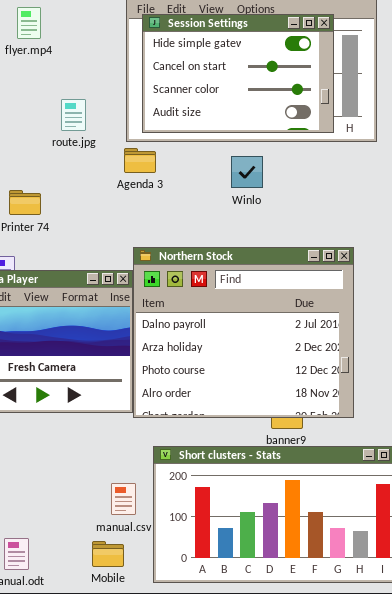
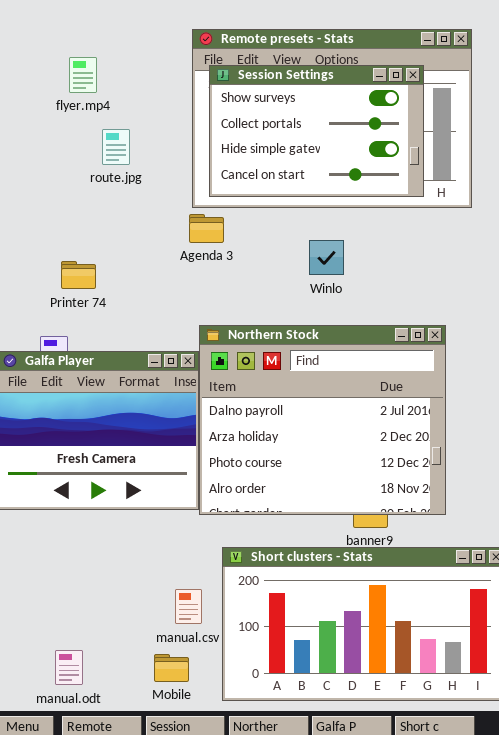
Session Settings: [142,14,334,133] -> [209,65,424,197], scrolled up 2 rows
route.jpg: [61,99,86,131] -> [102,129,130,165], moved
Winlo: [231,156,263,188] -> [309,240,344,275], moved

